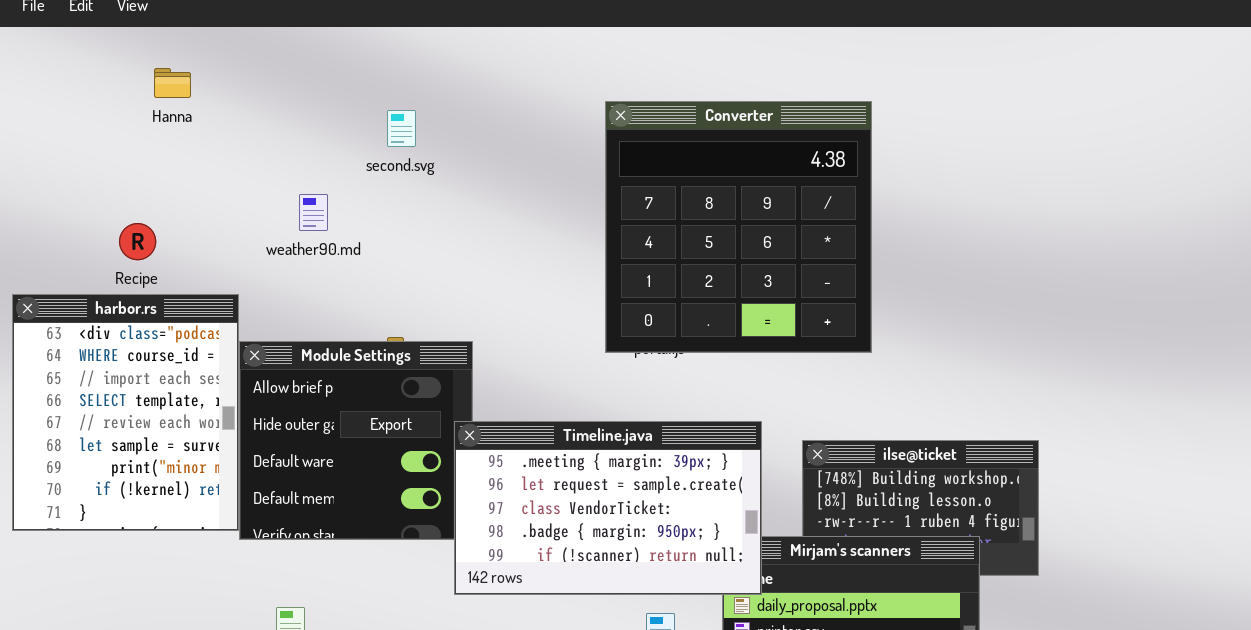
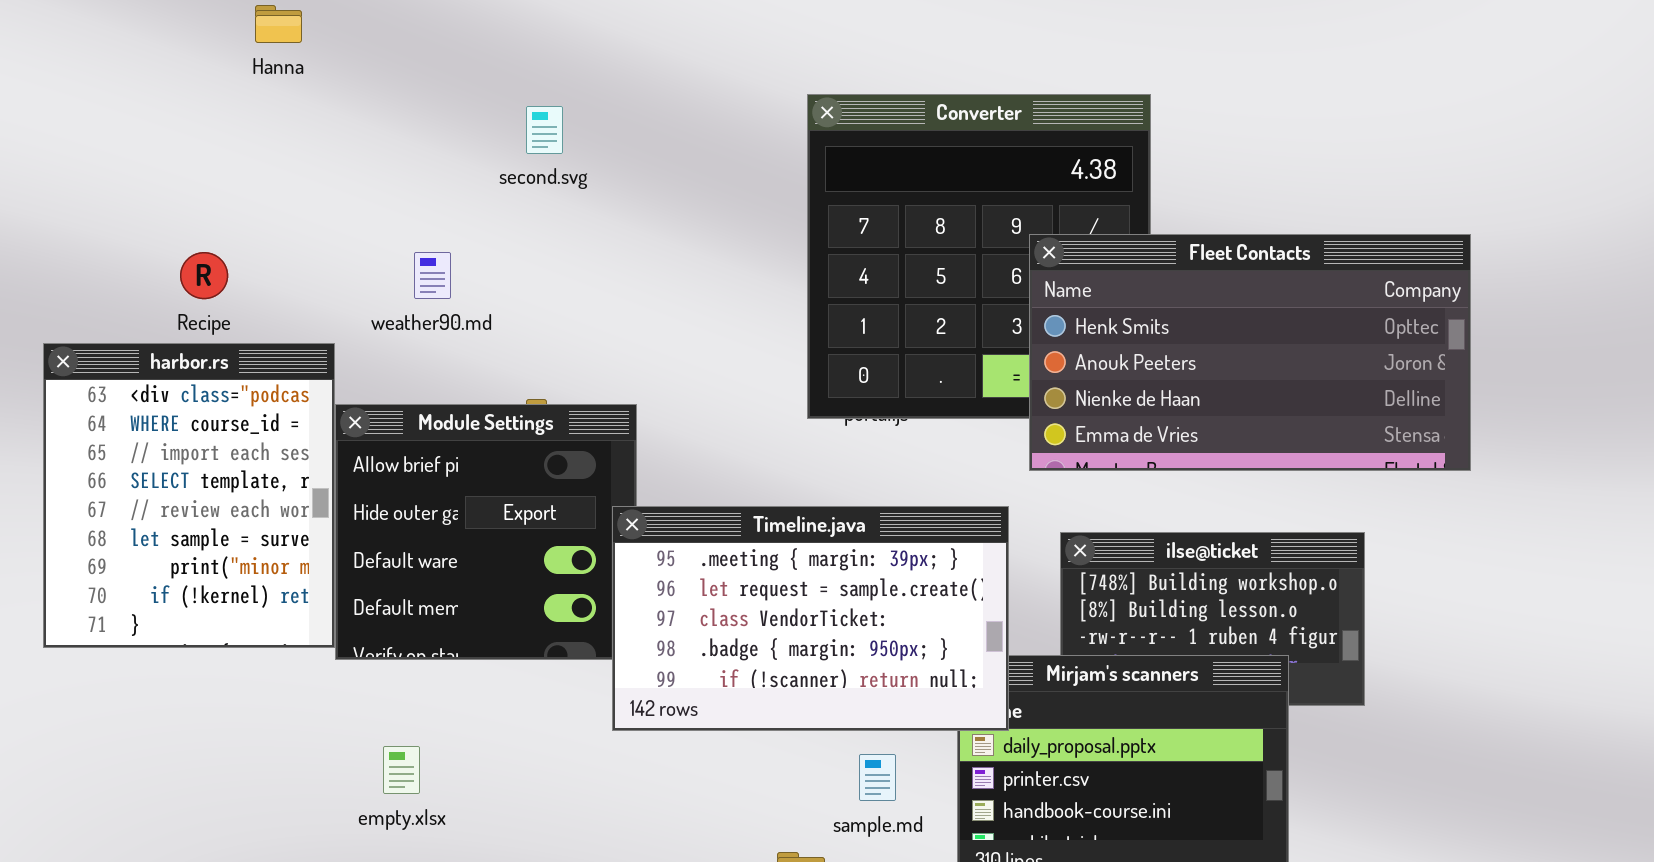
Hanna: [154,68,191,98] -> [255,5,302,43], moved
weather90.md: [299,194,328,231] -> [414,252,451,299], moved
Fleet Contacts: none -> [1029,234,1471,471], opened

